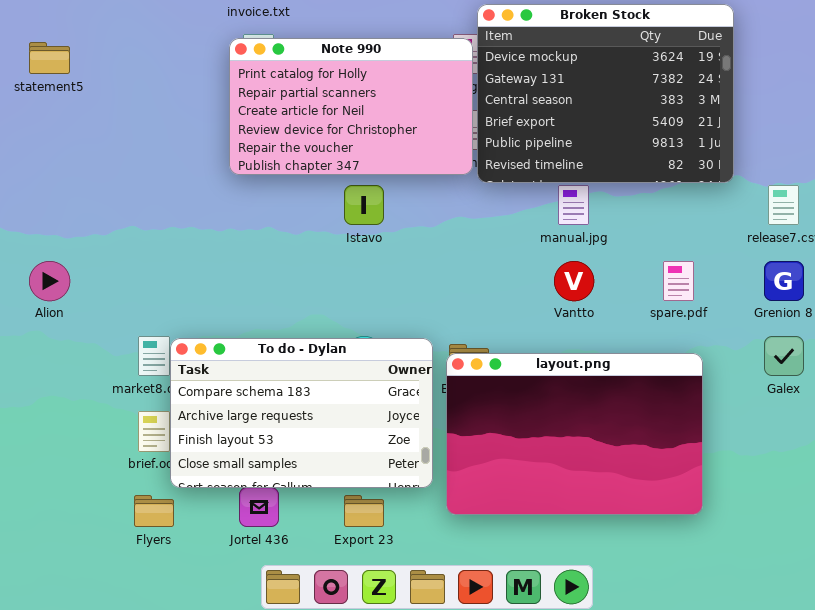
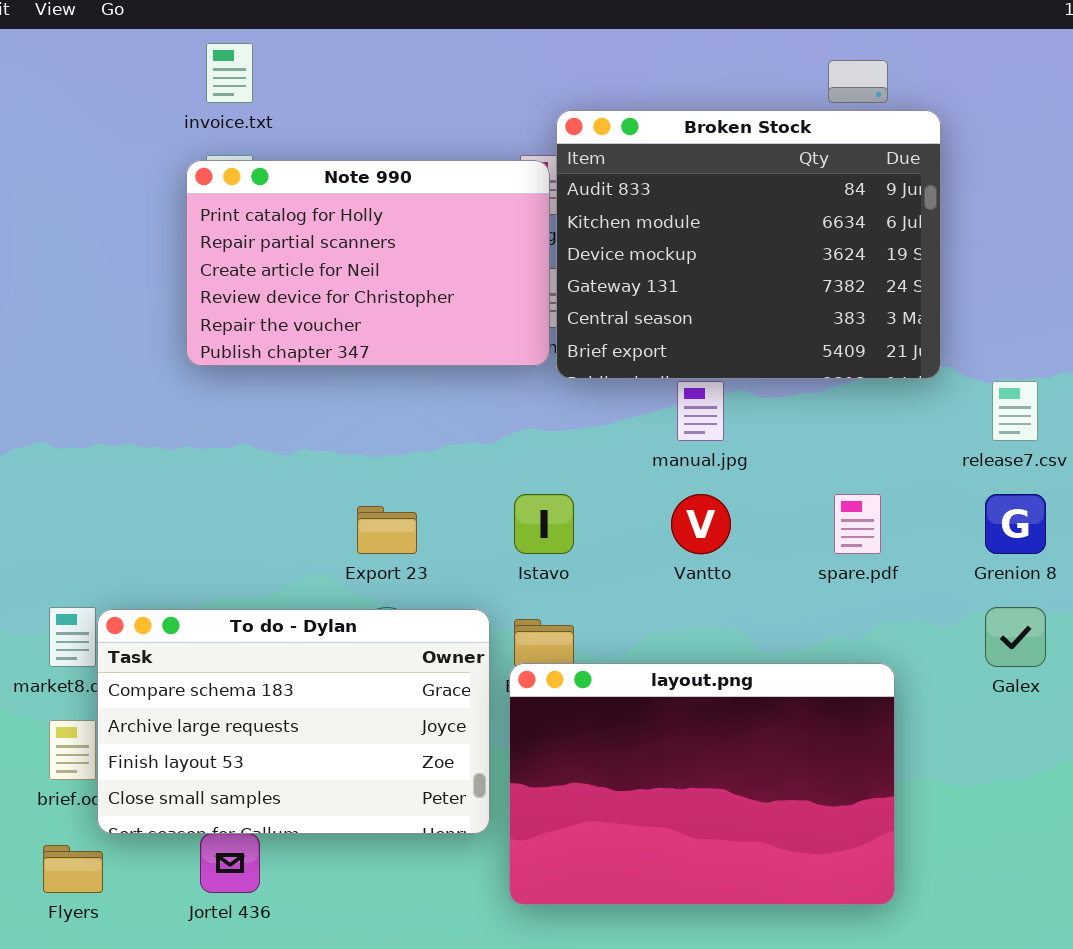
Broken Stock: [477,4,734,183] -> [556,110,941,379], scrolled up 2 rows
Istavo: [344,185,384,225] -> [514,494,574,554], moved
layout.png: [446,353,703,515] -> [509,663,895,905], moved
Export 23: [344,495,384,527] -> [357,506,417,554], moved

